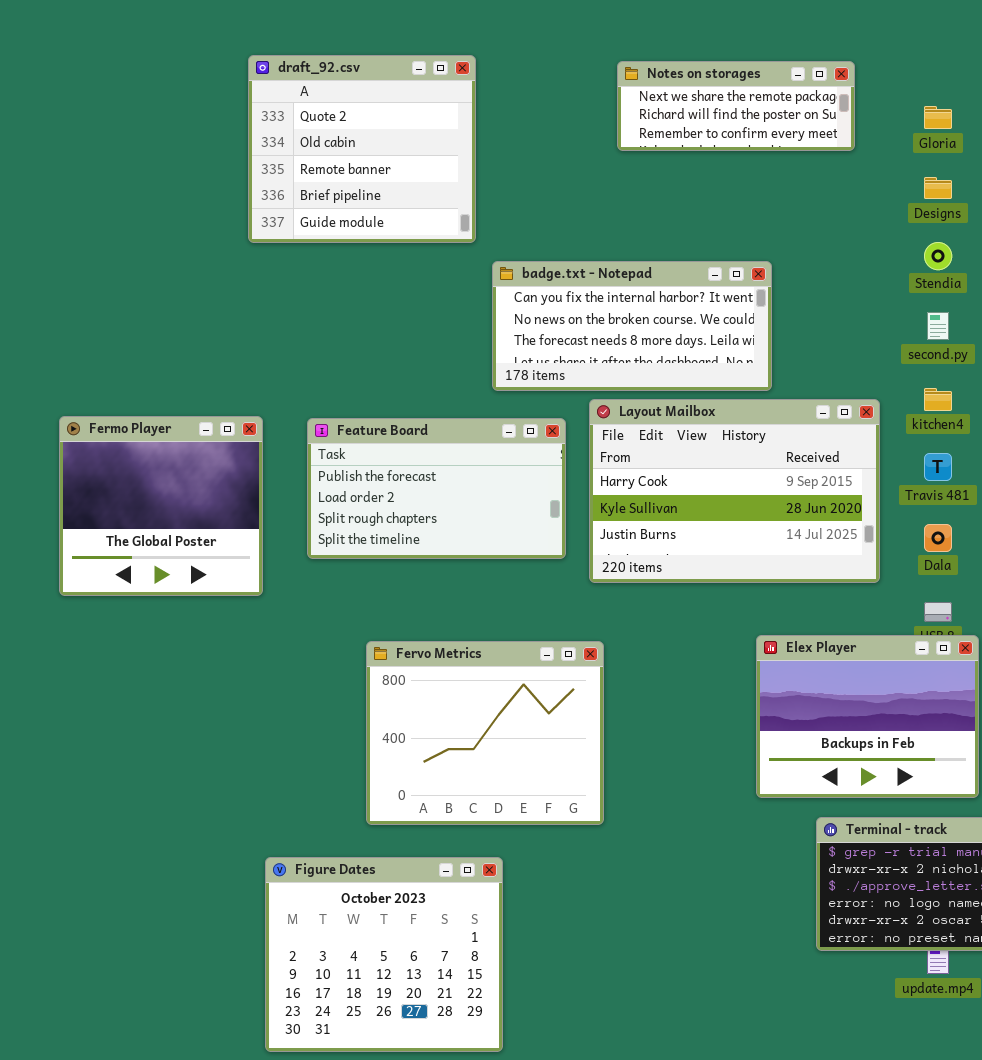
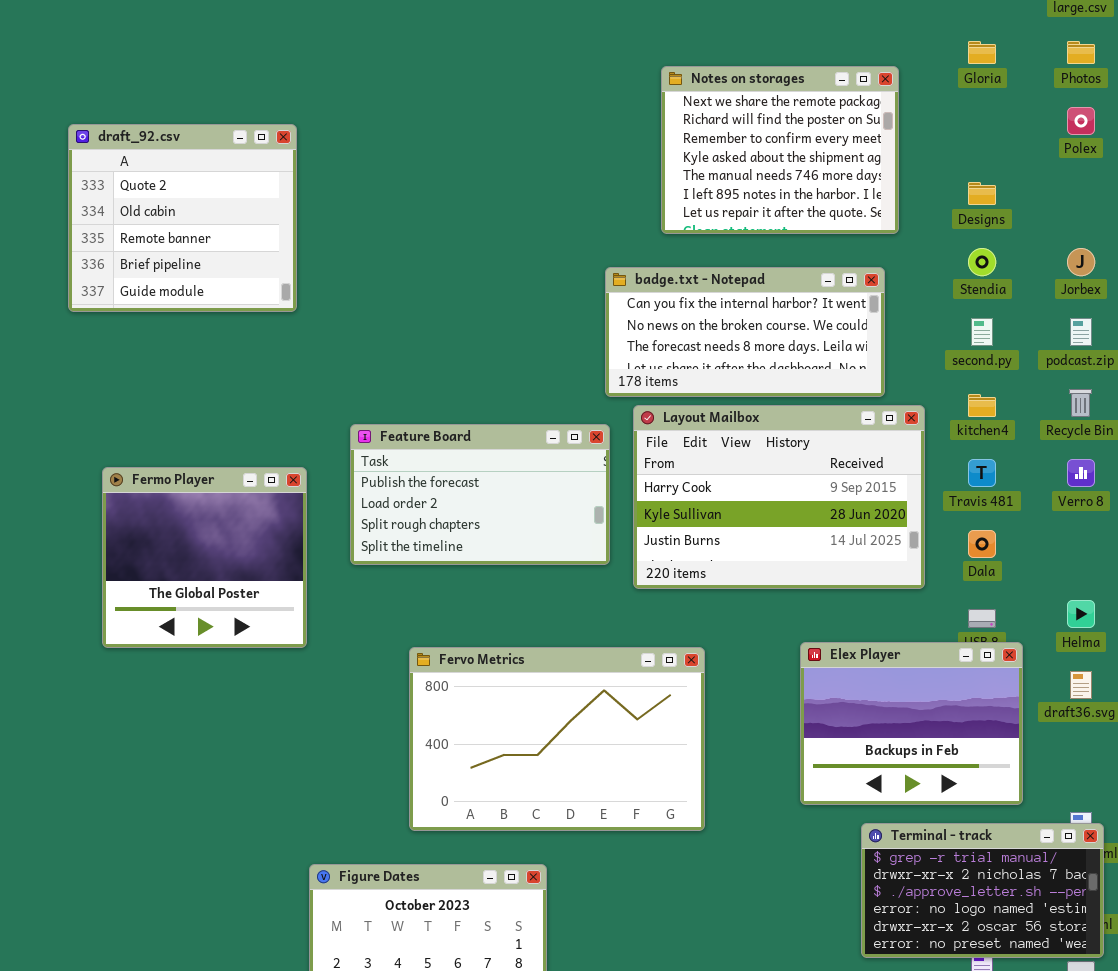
draft_92.csv: [248,55,476,243] -> [68,124,297,312], moved
Notes on storages: [617,61,855,151] -> [661,66,899,234], resized
Gloria: [924,106,952,129] -> [968,41,996,64], moved
badge.txt - Notepad: [492,261,772,391] -> [605,267,885,397], moved
Fermo Player: [59,416,263,596] -> [102,467,307,648], moved
Fervo Metrics: [366,641,604,825] -> [409,647,705,831], resized

